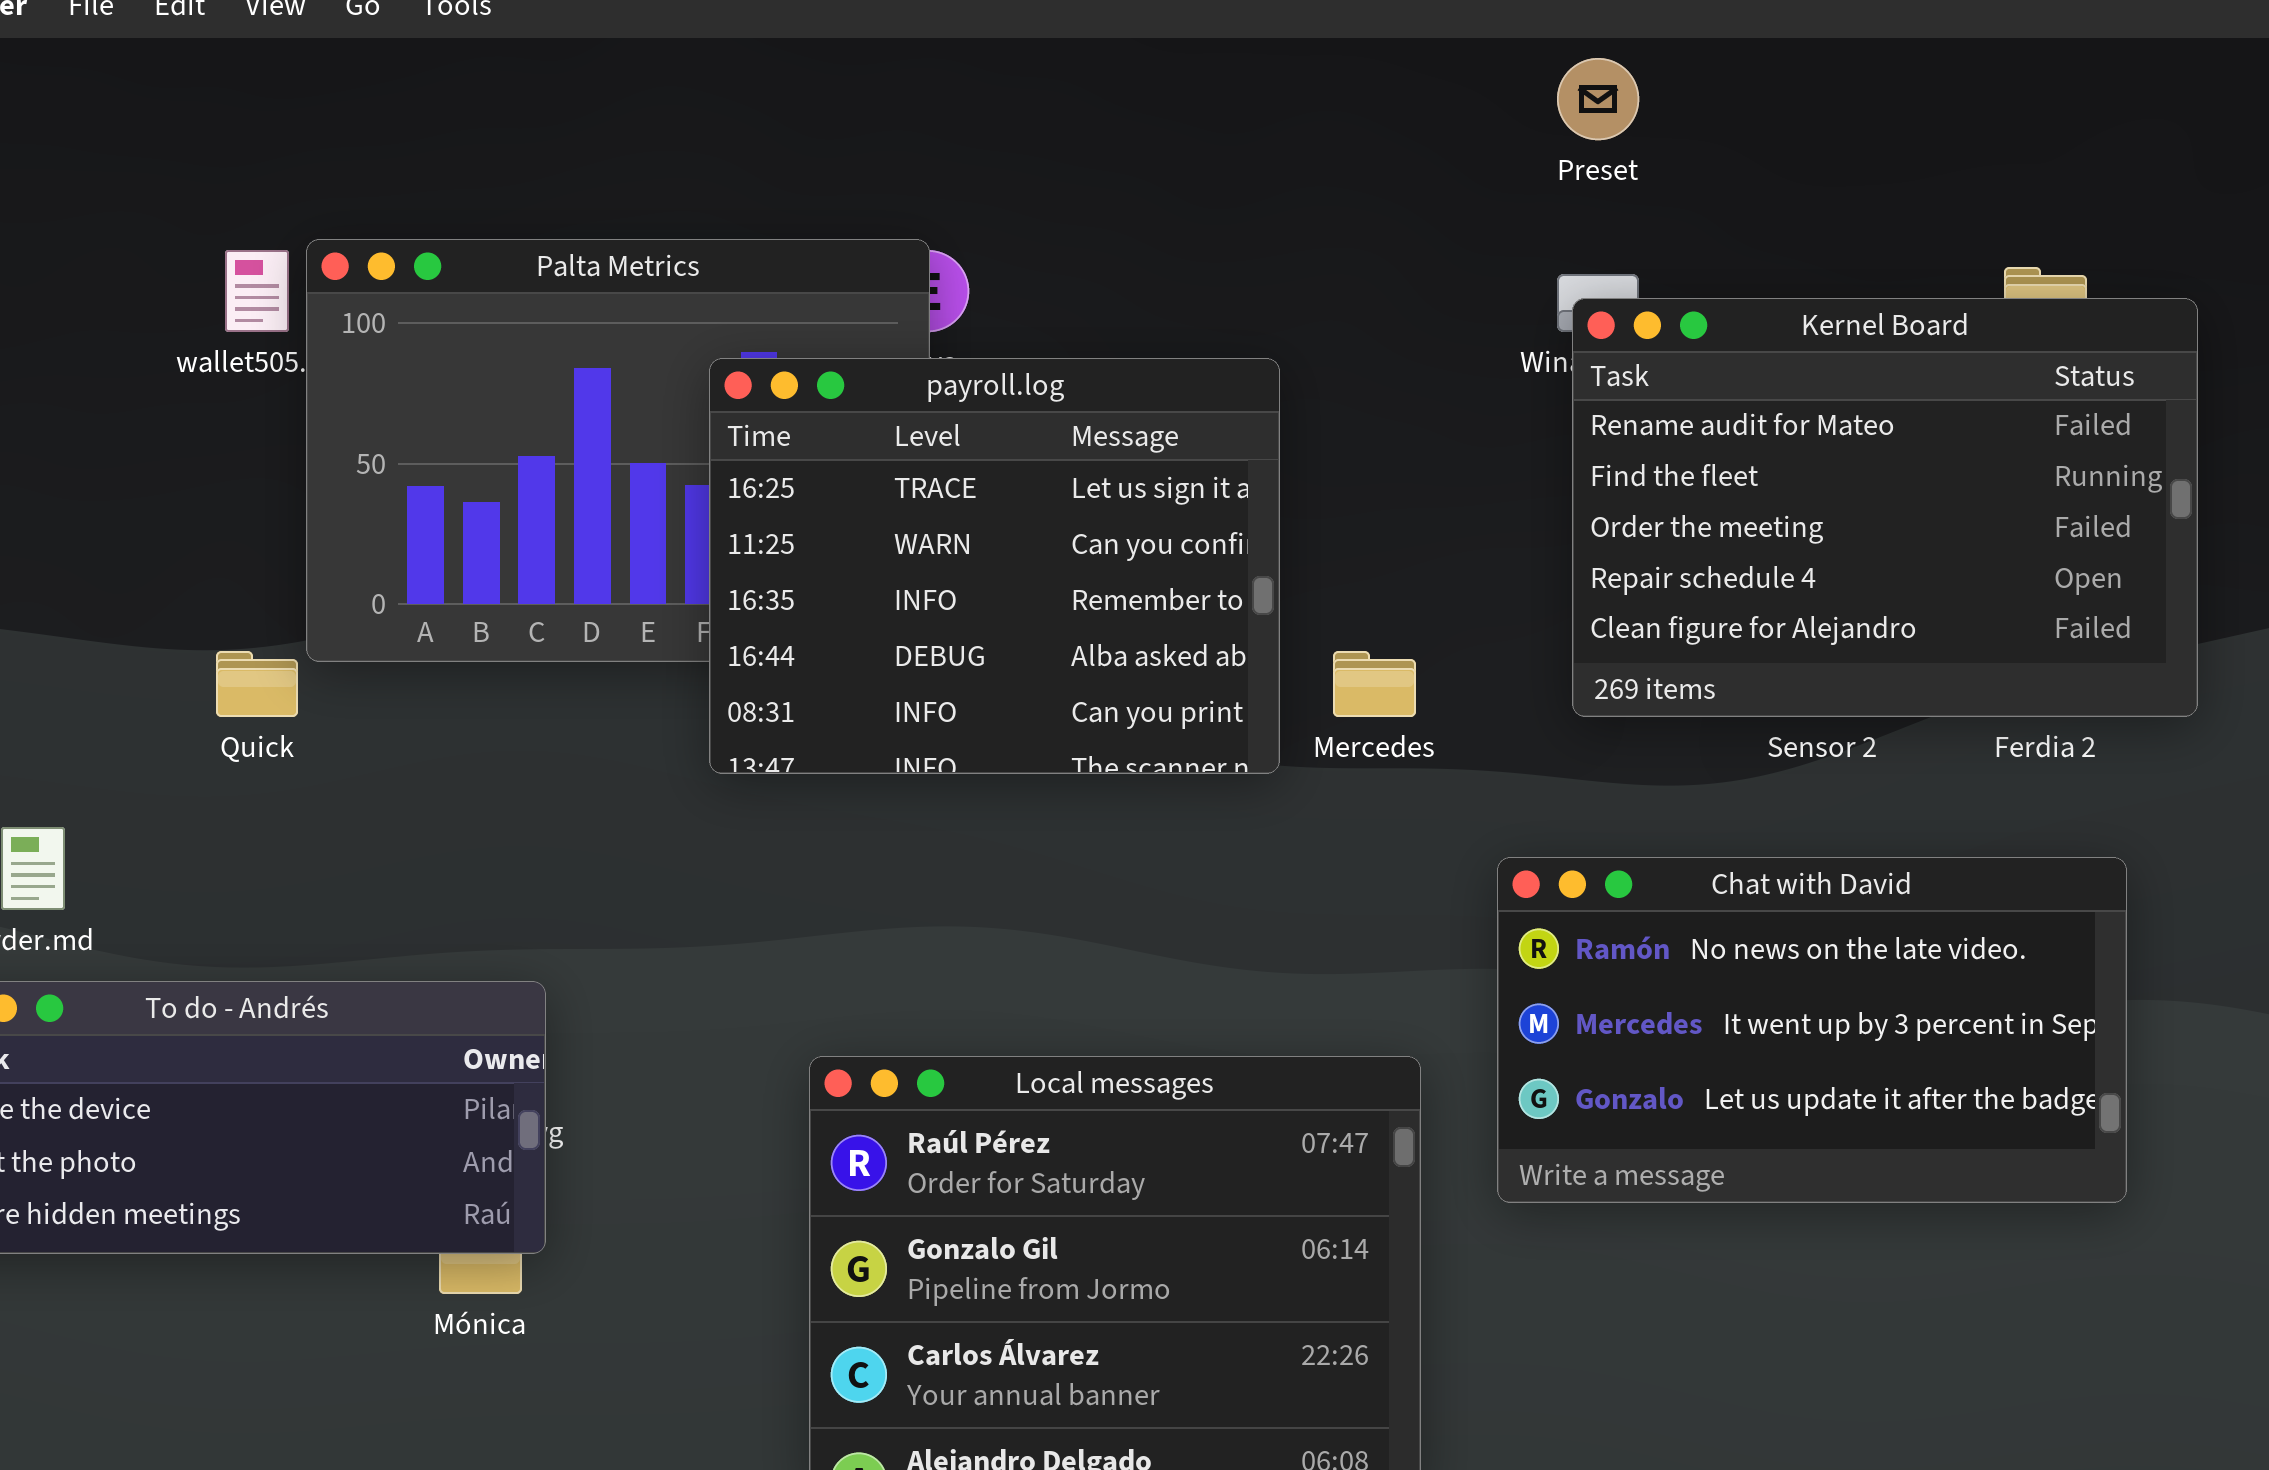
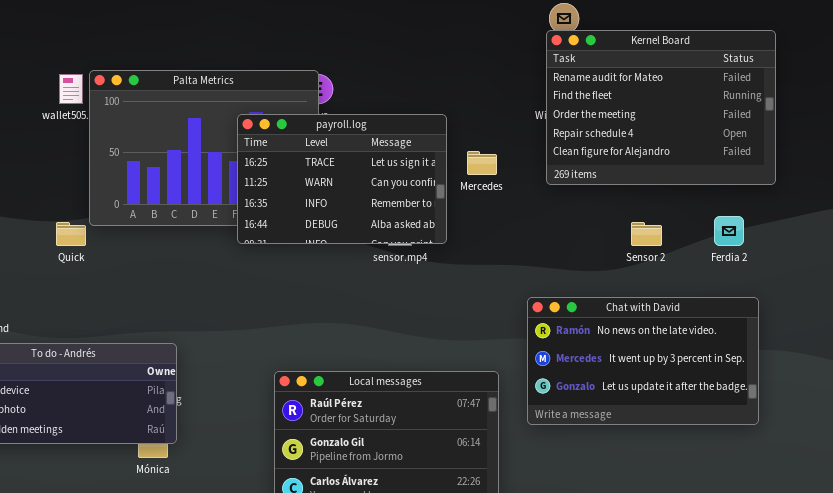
Kernel Board: [1572,298,2198,717] -> [546,30,776,185], moved
payroll.log: [709,358,1280,774] -> [237,114,447,244], resized
Mercedes: [1333,651,1416,717] -> [467,151,497,175], moved

